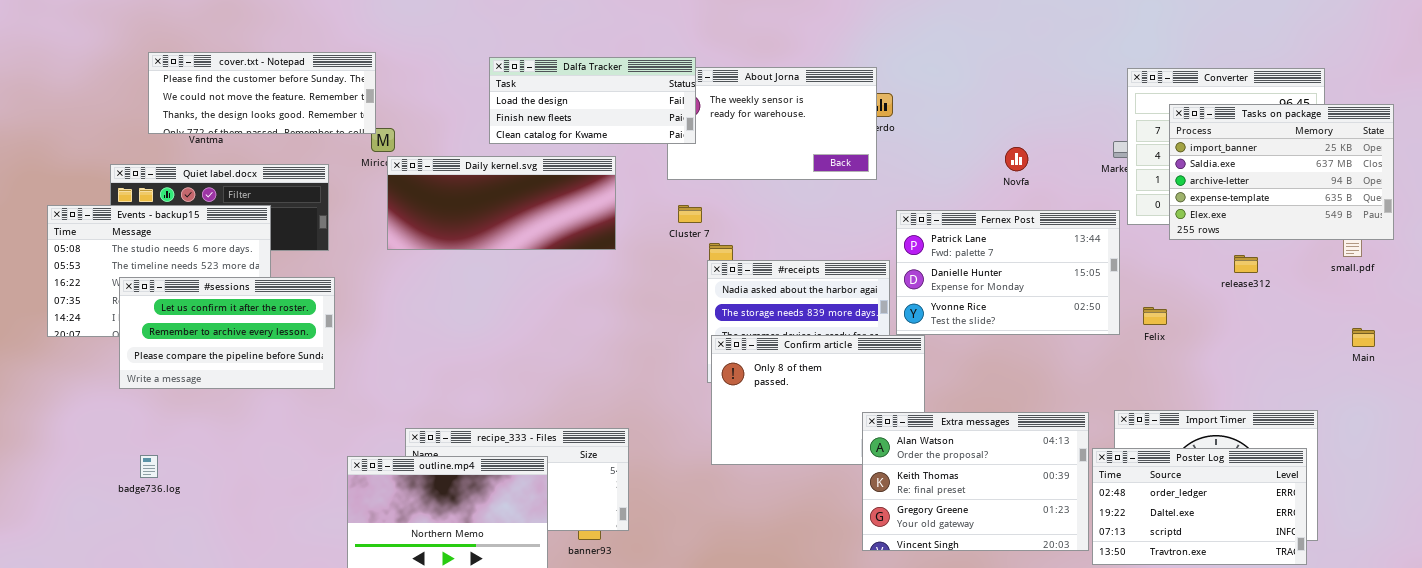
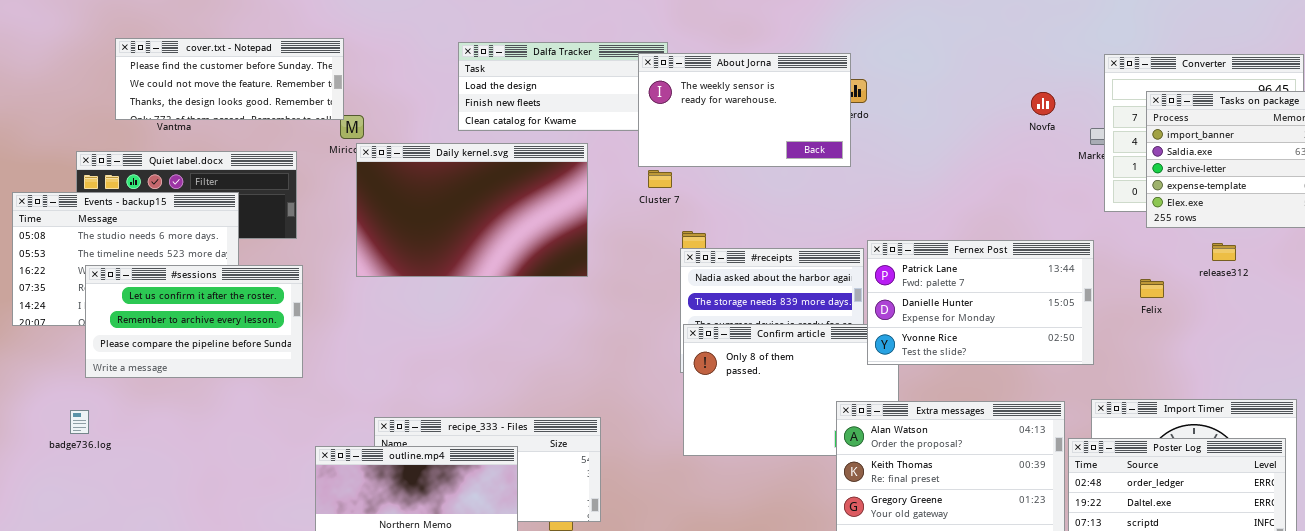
About Jorna: [667,67,877,180] -> [638,53,851,167], raised
Novfa: [1005,147,1028,171] -> [1031,92,1055,115], moved
Daily kernel.svg: [387,156,616,250] -> [356,143,588,277], resized
Cluster 7: [678,205,702,223] -> [648,170,672,188], moved
Fernex Post: [896,210,1120,335] -> [867,240,1094,365], moved
Felix: [1143,307,1167,325] -> [1140,279,1164,298], moved
badge736.log: [140,455,158,478] -> [70,410,89,434], moved

